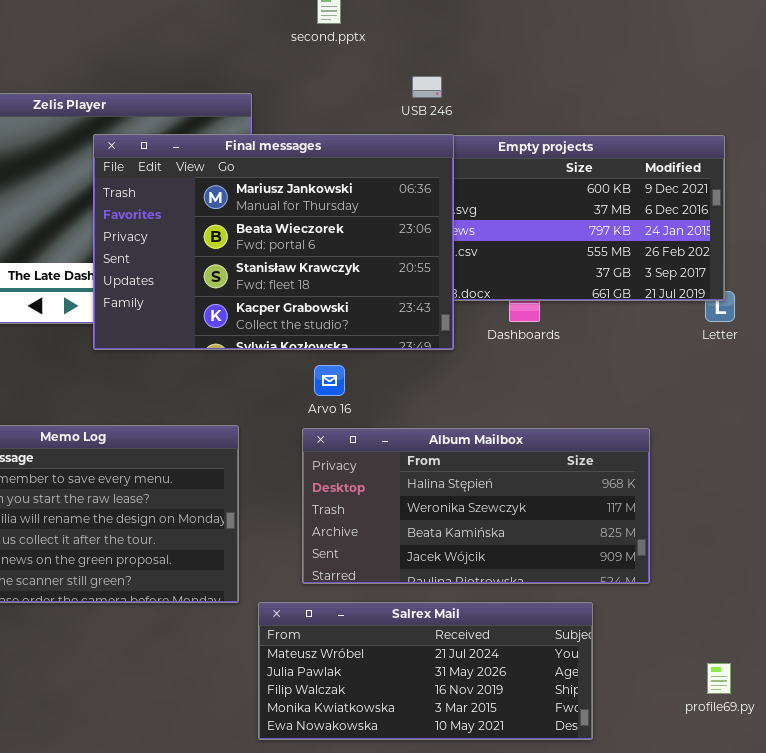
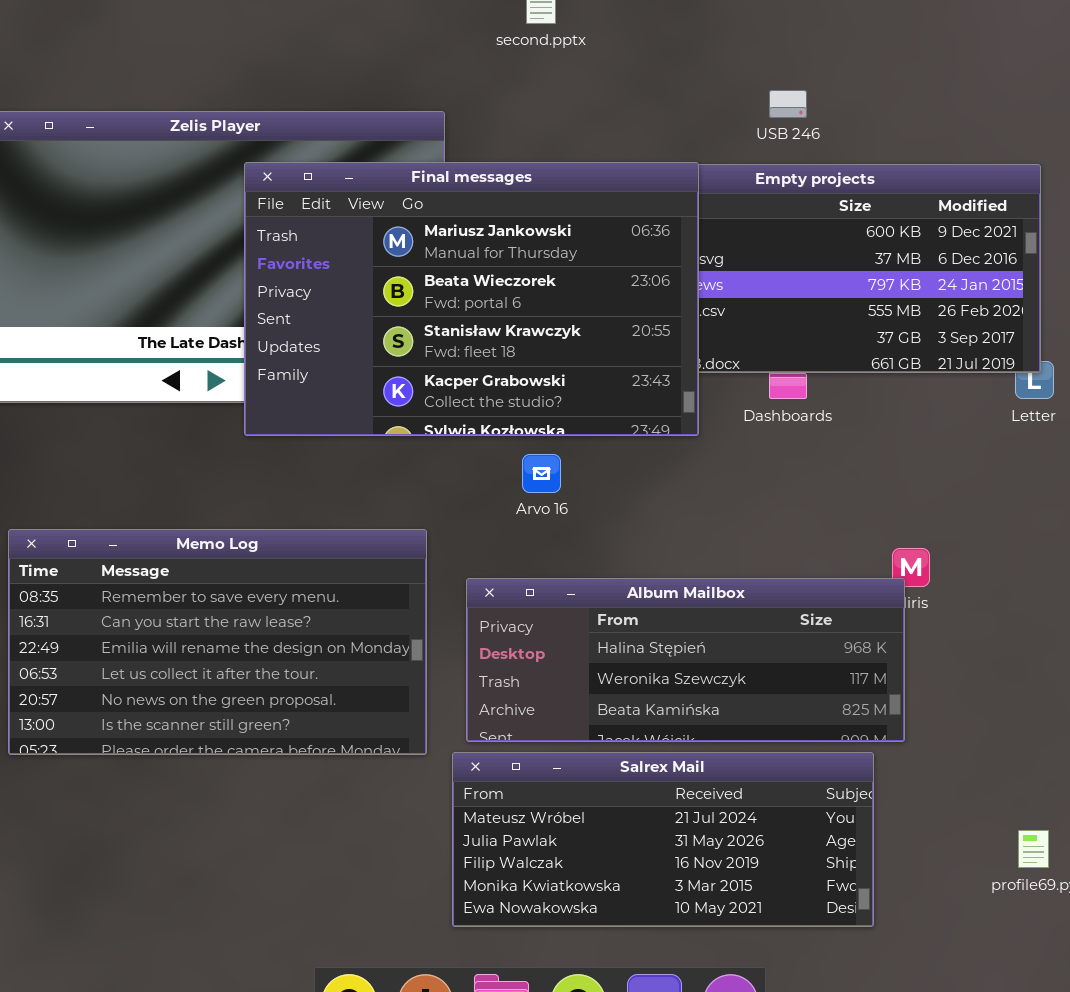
USB 246: [412,76,442,98] -> [769,90,807,118], moved
Album Mailbox: [302,428,650,584] -> [466,578,905,742], moved, resized

